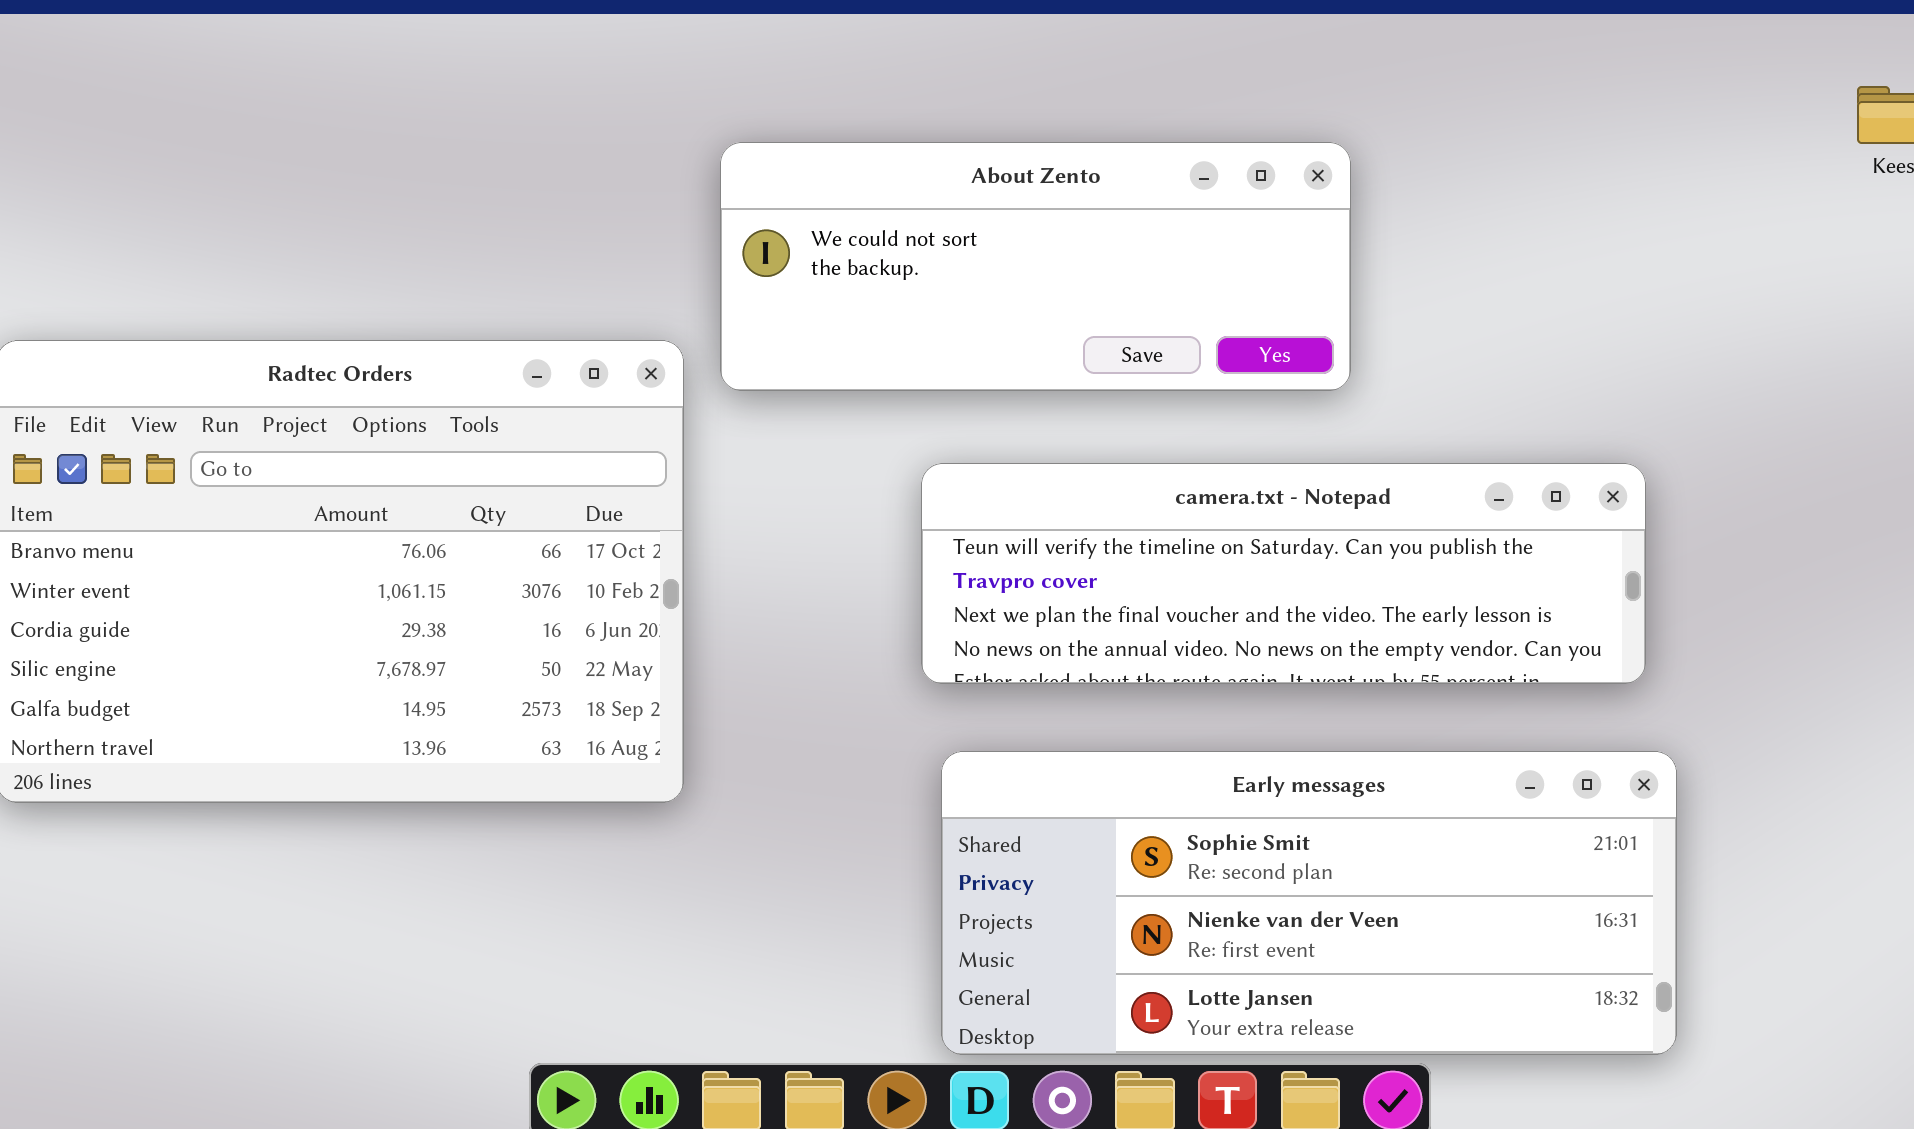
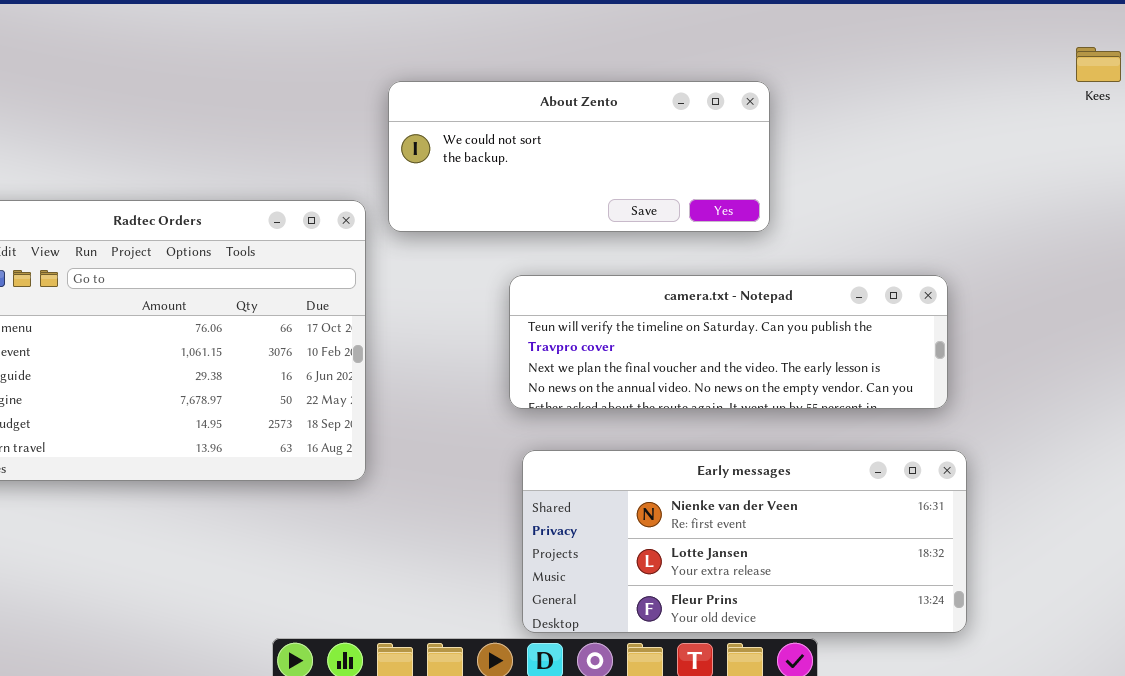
Early messages: [941,751,1677,1055] -> [522,450,967,633], scrolled down 1 row

